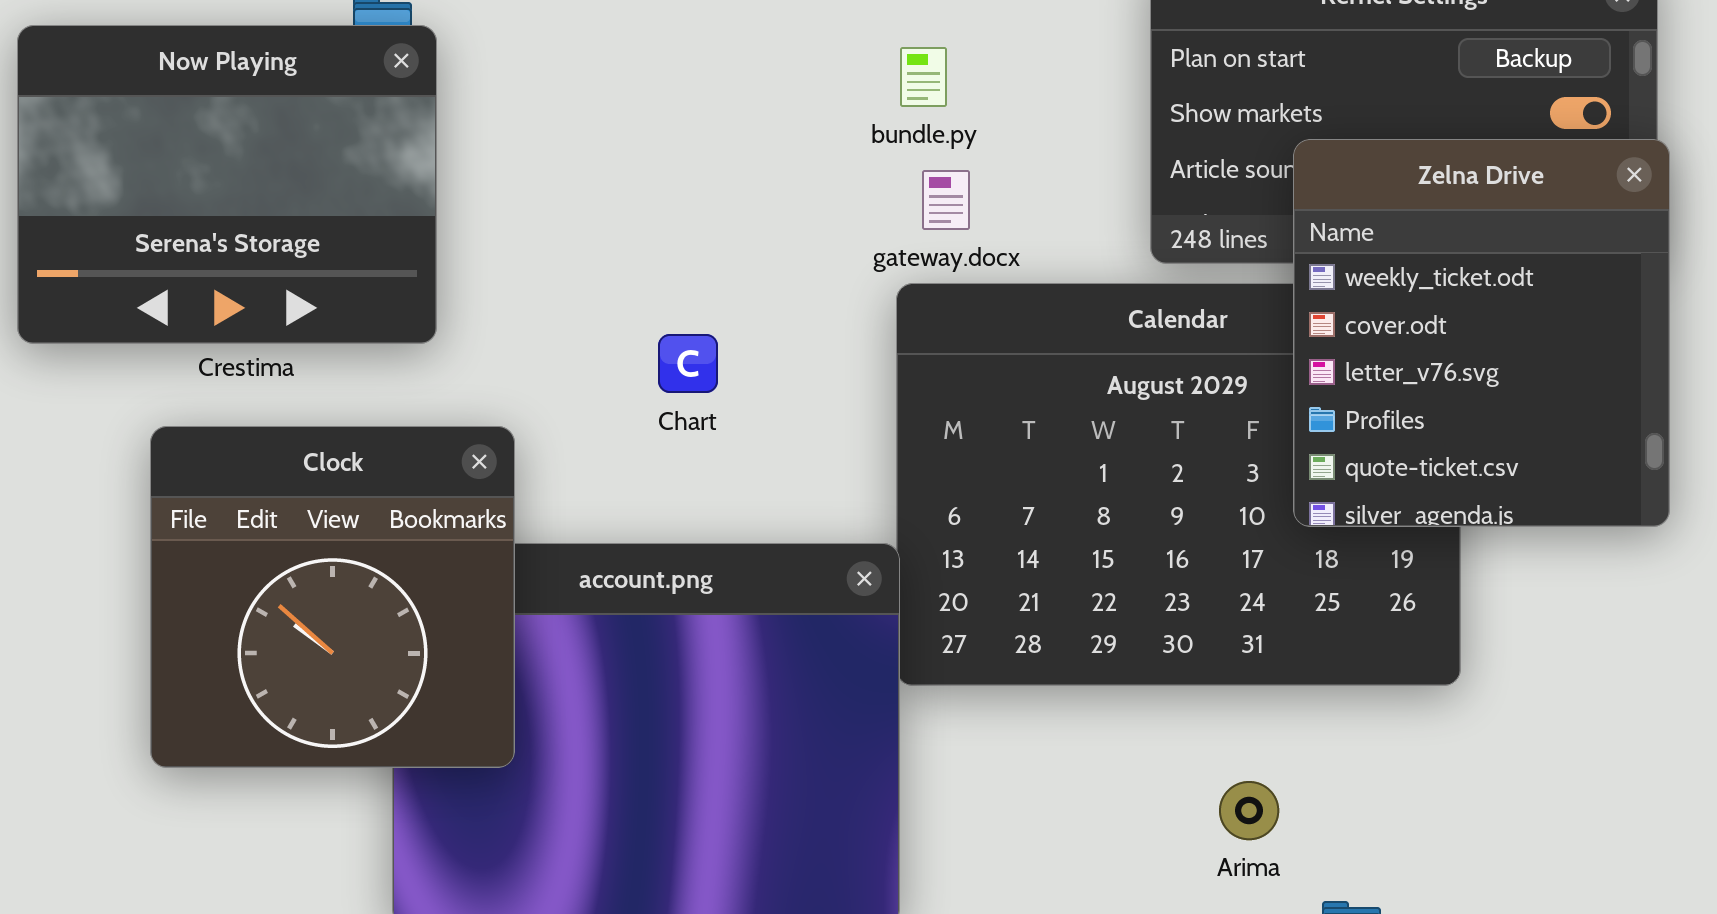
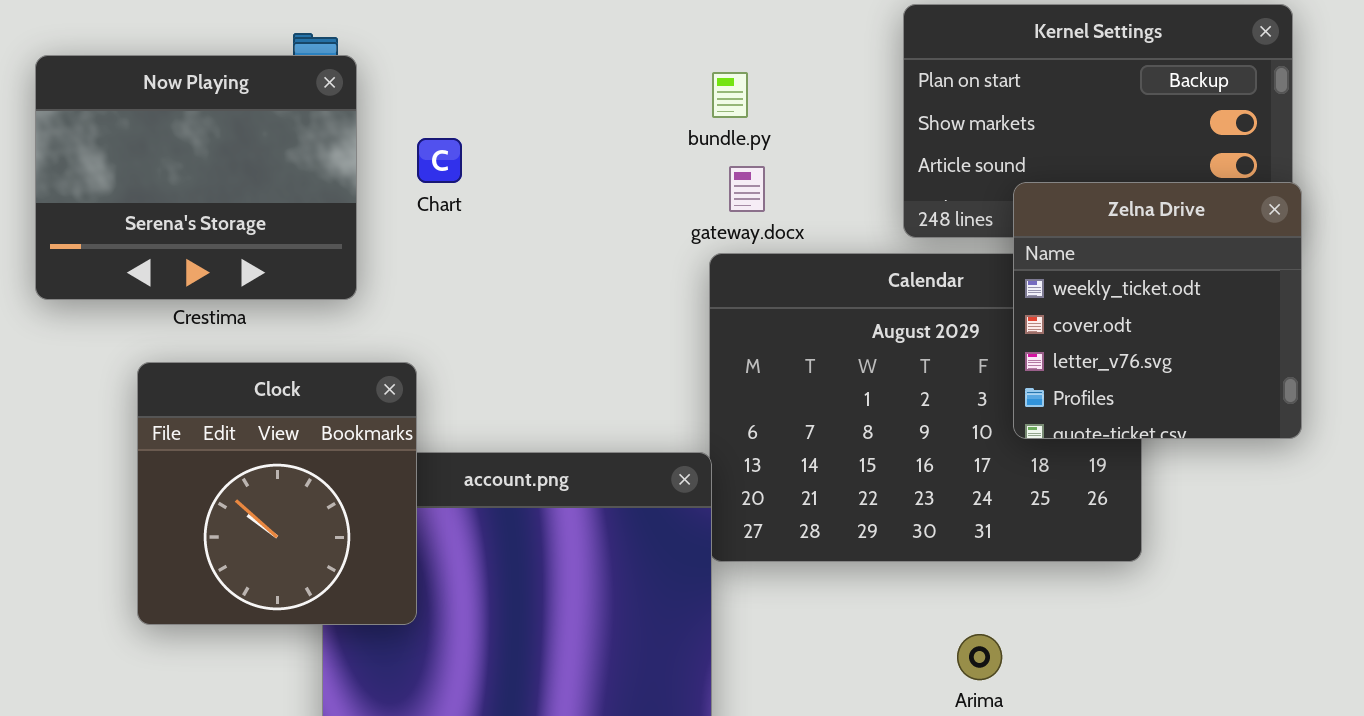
Zelna Drive: [1293,139,1670,527] -> [1013,182,1302,439], resized
Chart: [658,334,718,393] -> [417,138,462,183], moved

